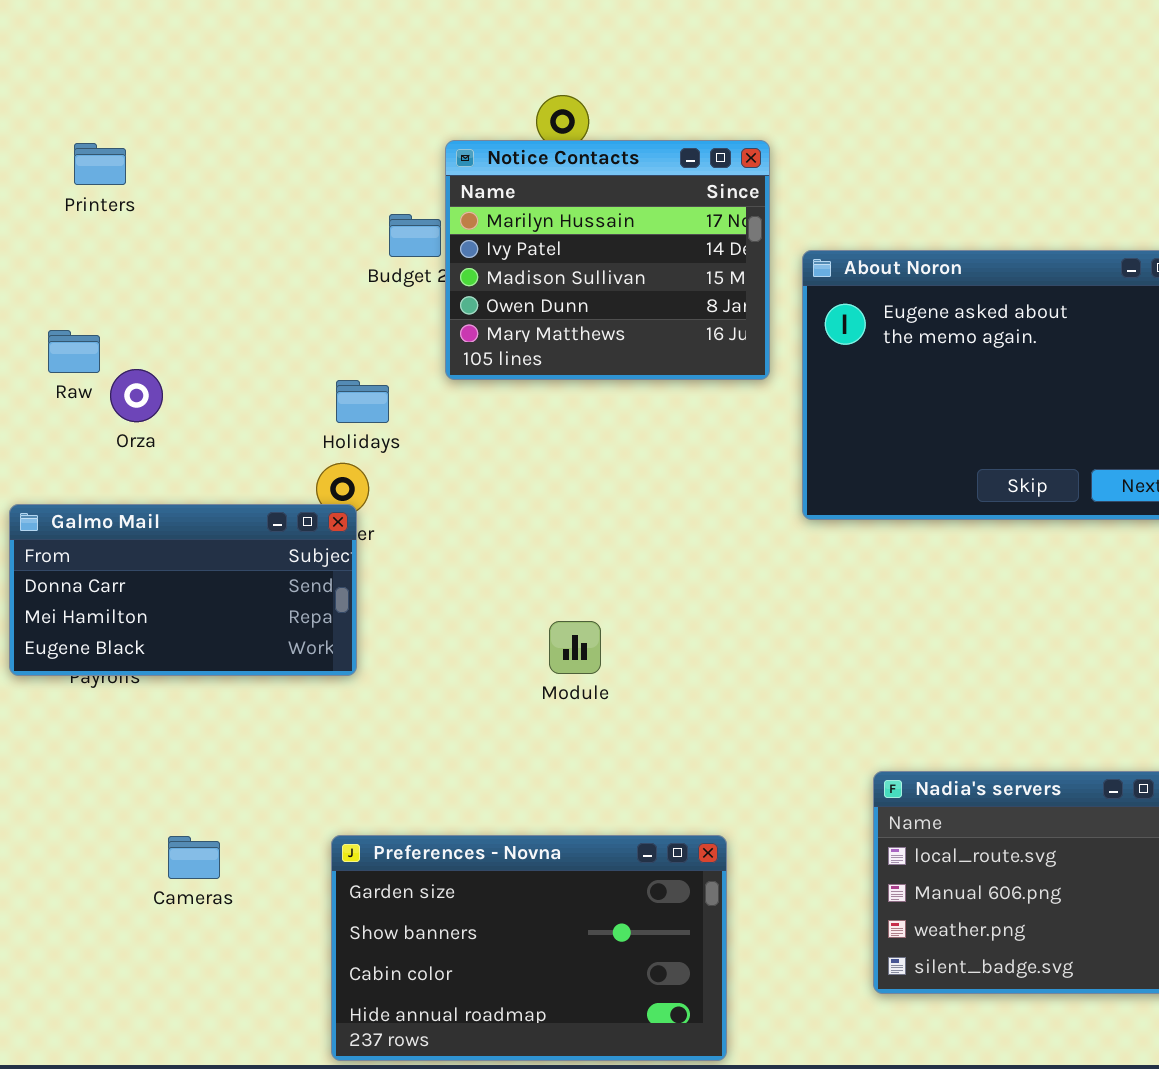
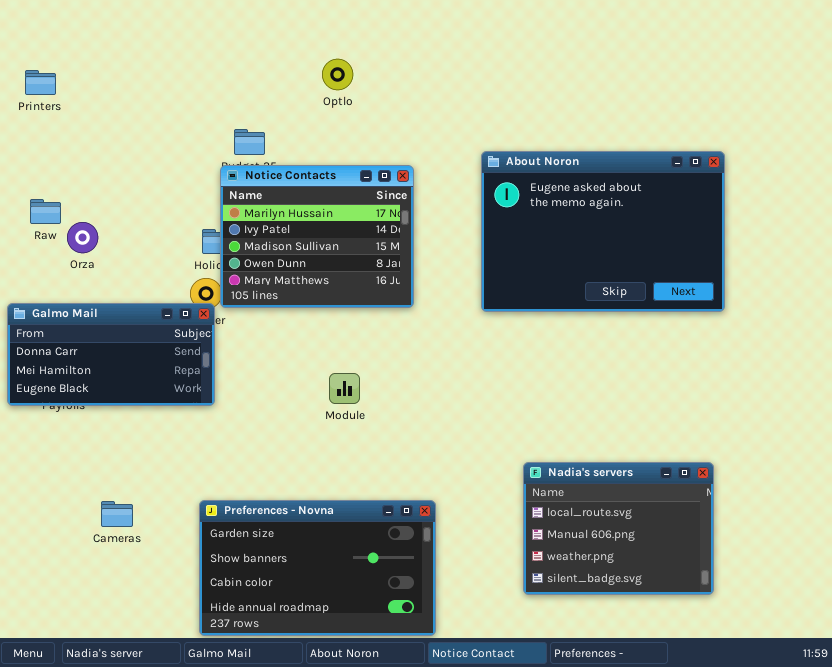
Notice Contacts: [445,140,770,380] -> [220,165,414,308], moved
Printers: [74,143,126,185] -> [25,70,56,95], moved

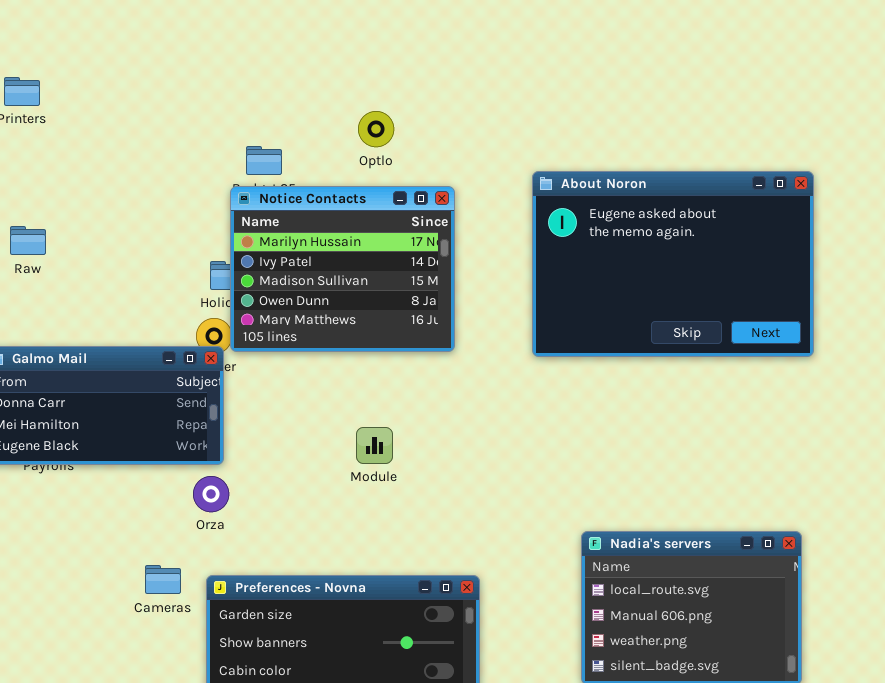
Optlo: [322,59,353,90] -> [358,111,394,147], moved
Orza: [67,222,98,253] -> [193,476,229,512], moved
Cameras: [101,501,133,527] -> [145,565,181,594], moved

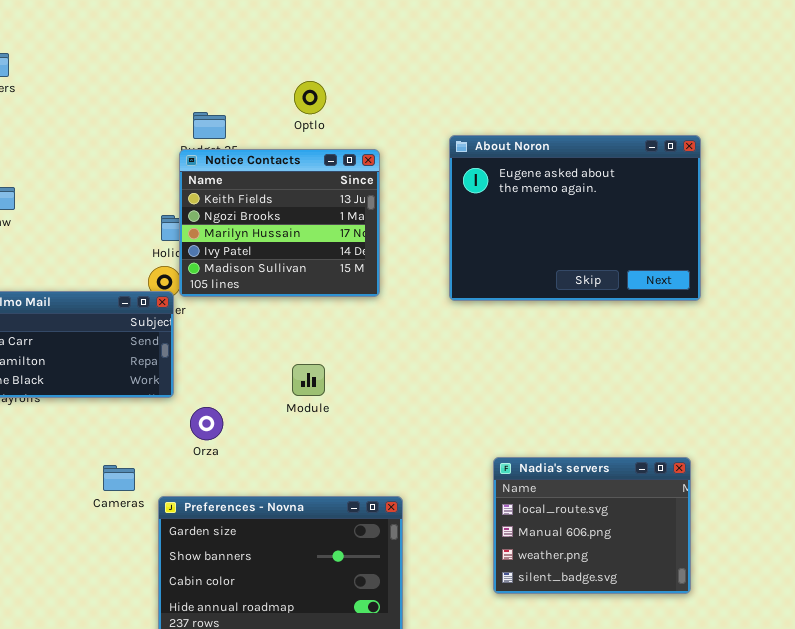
Notice Contacts: [230,186,455,352] -> [179,149,380,297], scrolled up 2 rows
Orza: [193,476,229,512] -> [190,407,223,440], moved
Cameras: [145,565,181,594] -> [103,465,135,491], moved

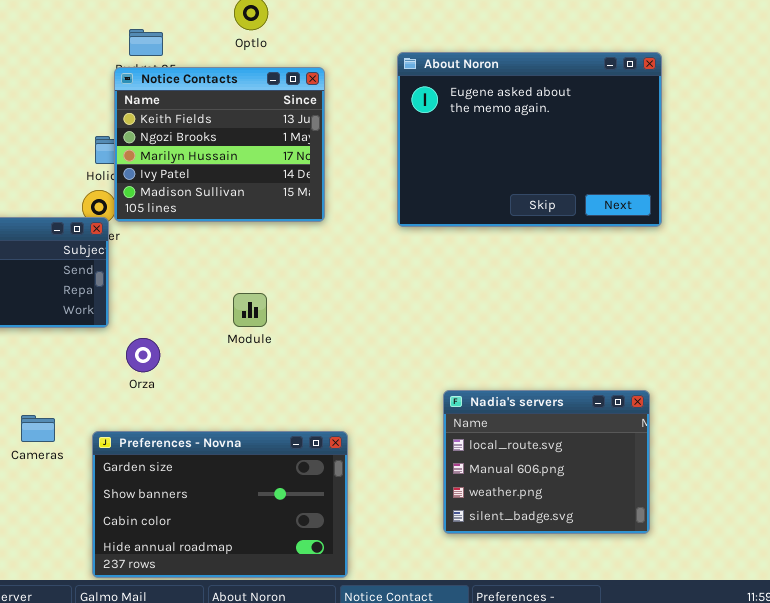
Cameras: [103,465,135,491] -> [21,415,55,442], moved

